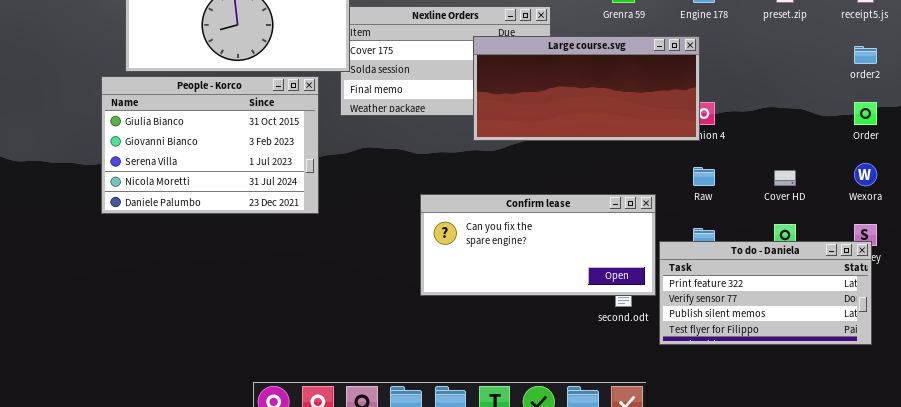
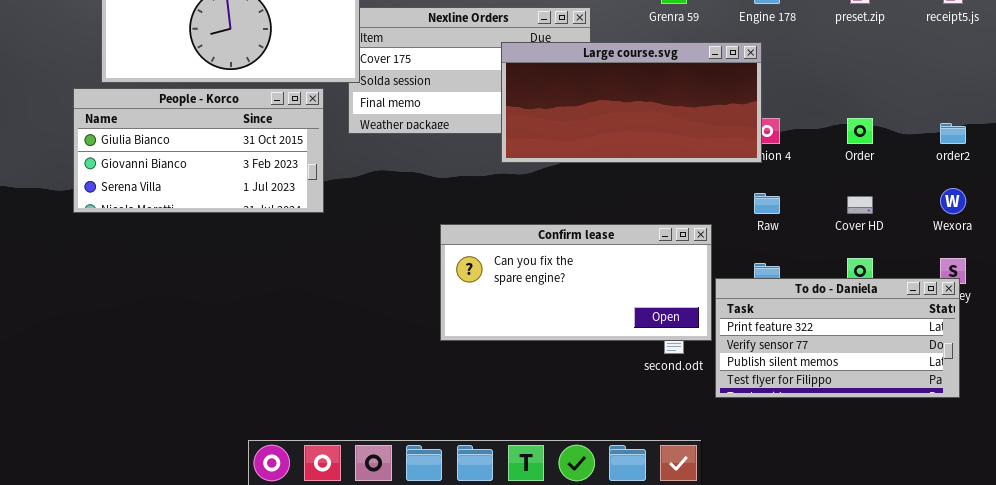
order2: [854,46,877,64] -> [940,123,966,144], moved
People - Korco: [101,76,319,214] -> [73,88,324,213], resized
Order: [854,102,877,125] -> [847,118,873,144], moved

